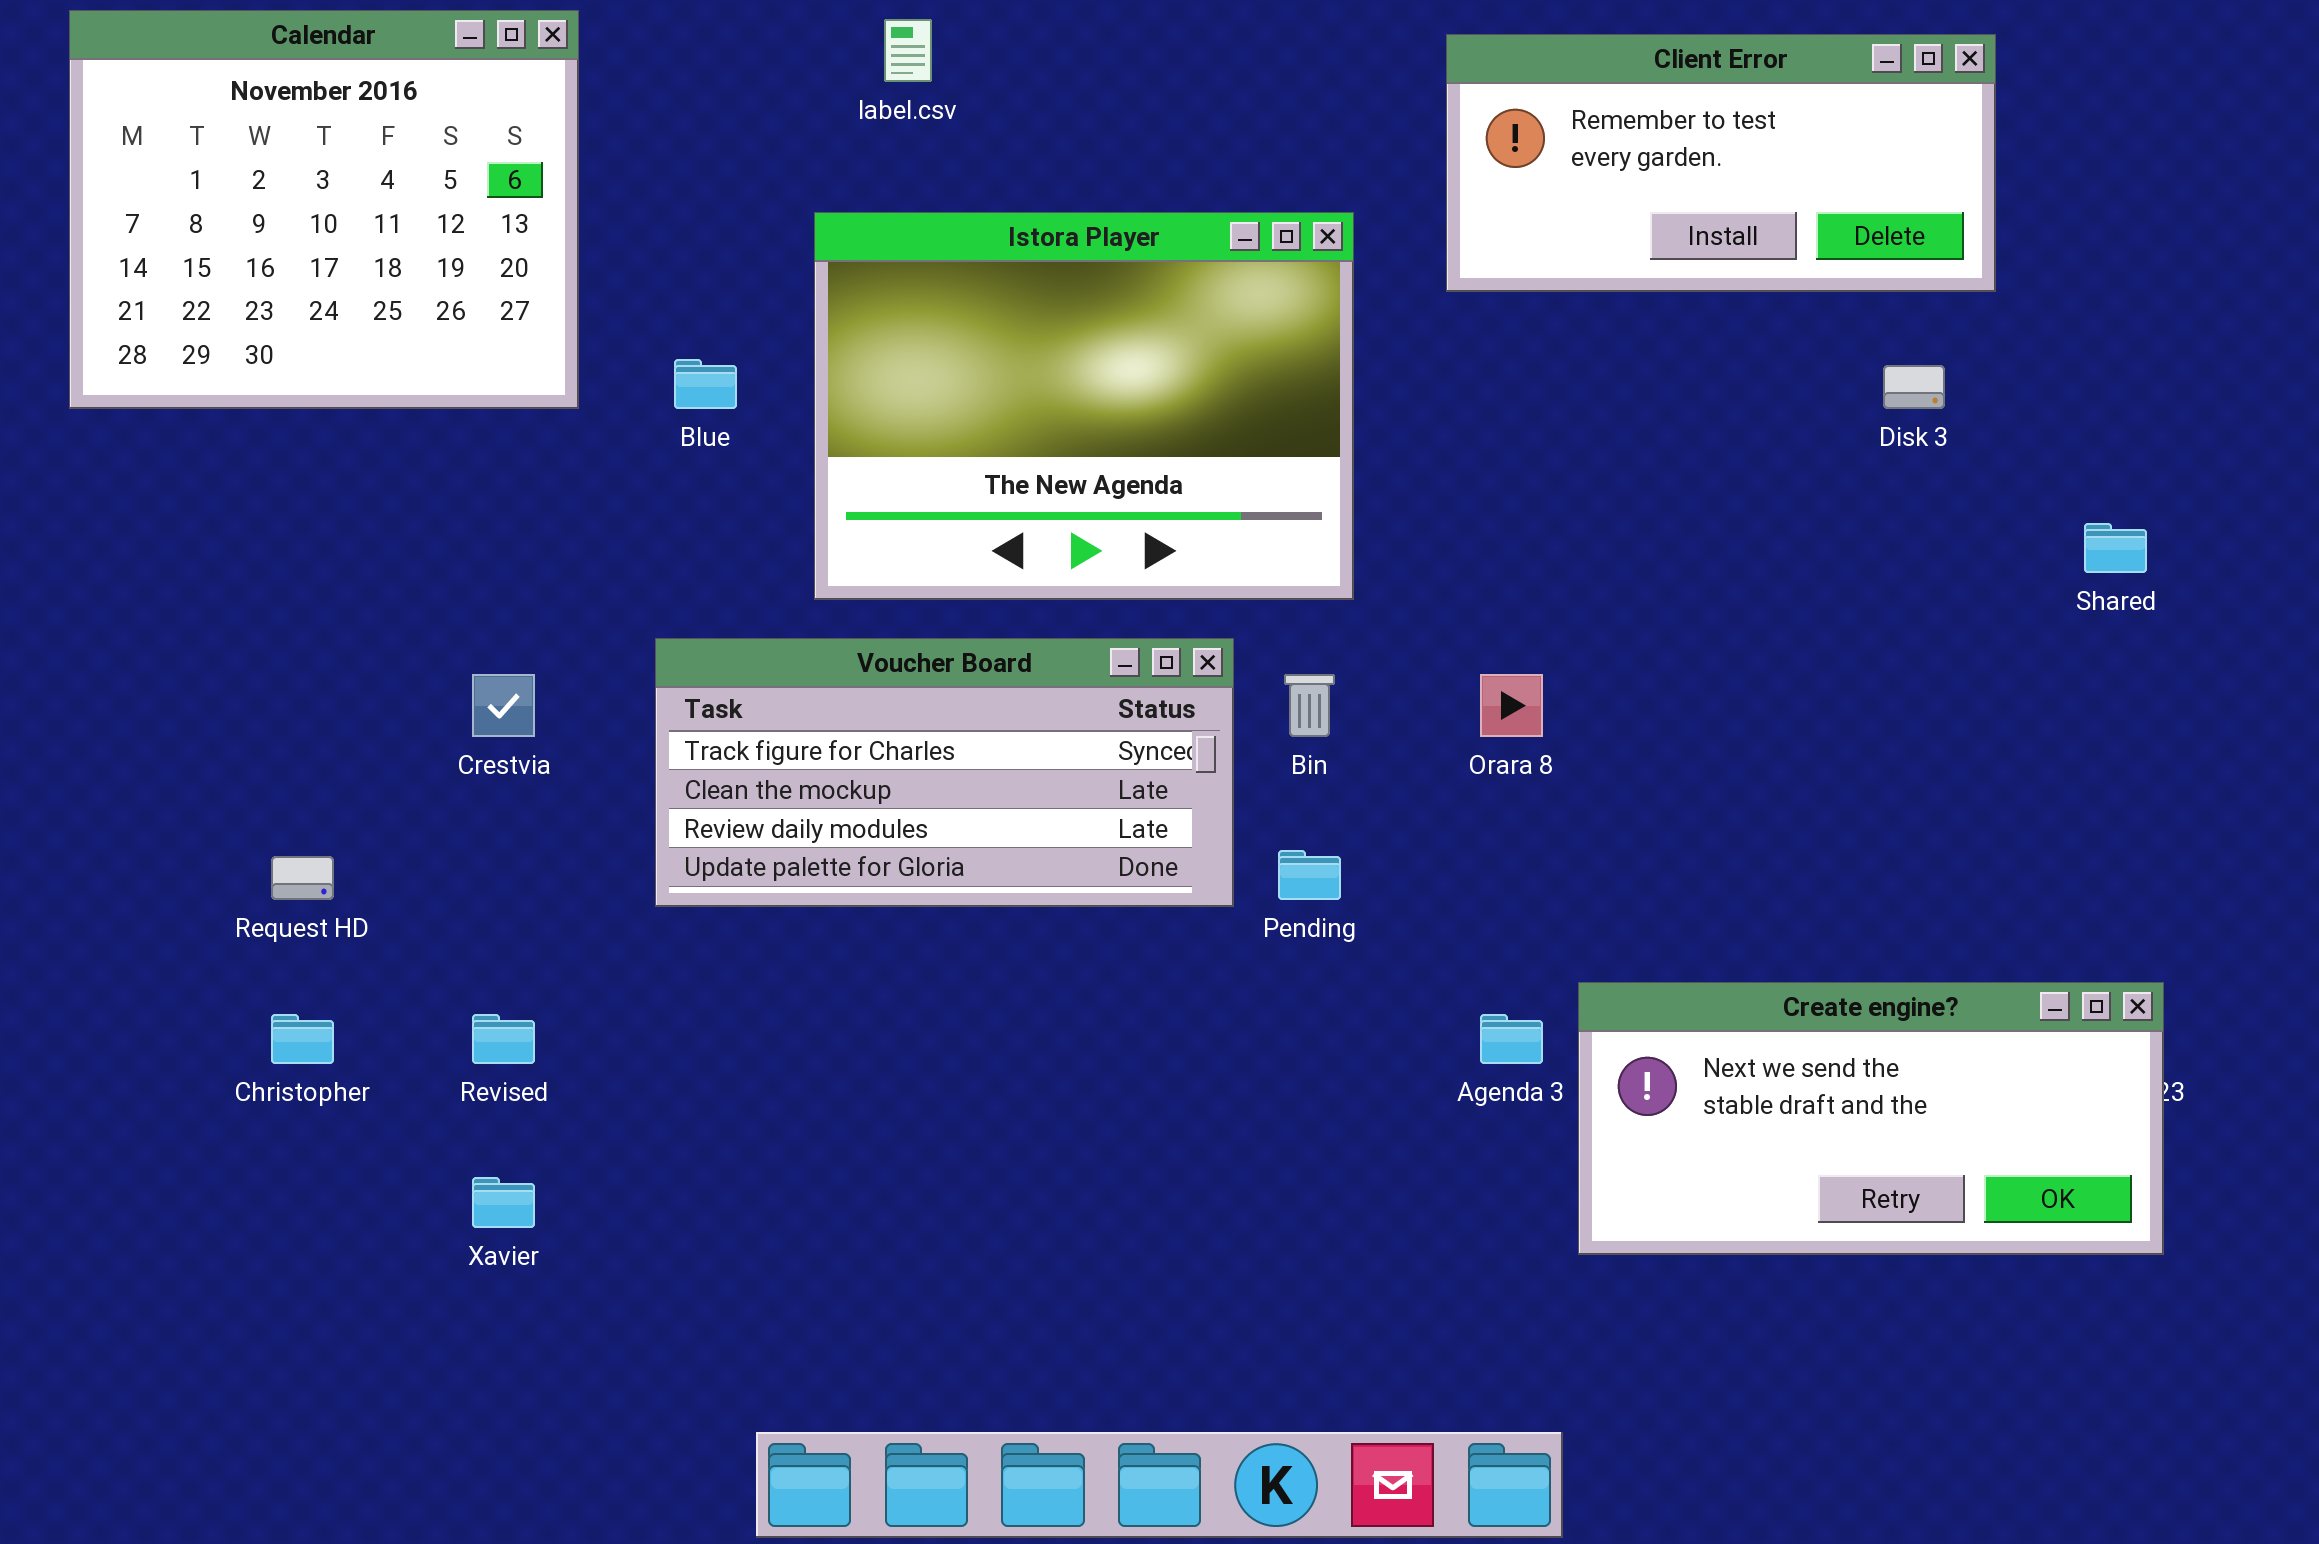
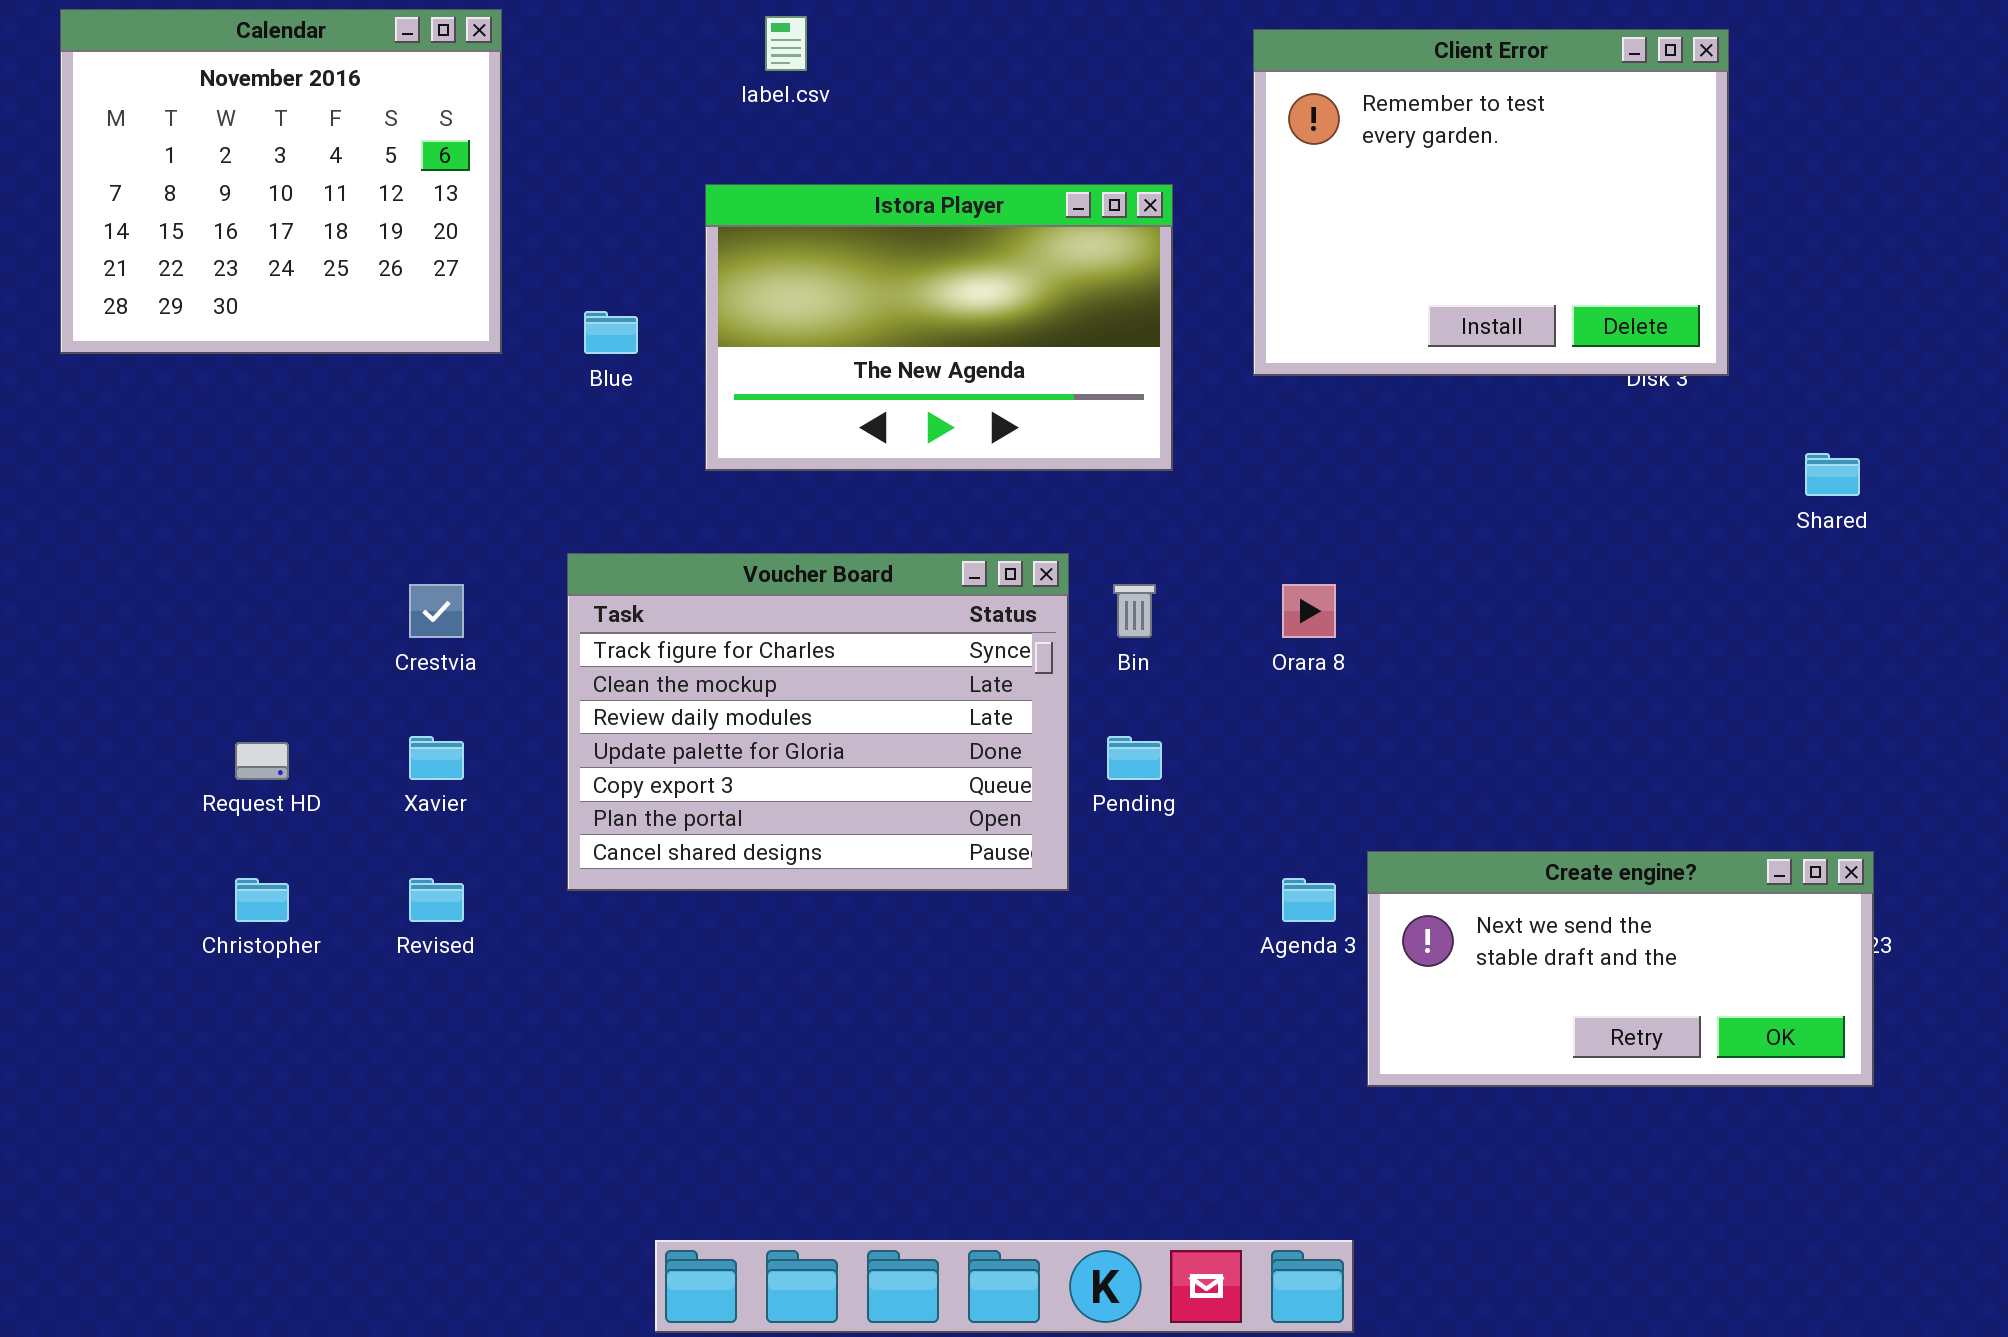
Client Error: [1446,34,1996,292] -> [1253,29,1729,376], resized
Istora Player: [814,212,1354,600] -> [705,184,1173,471], resized
Voucher Board: [655,638,1234,907] -> [567,553,1069,891], resized
Xavier: [472,1177,535,1228] -> [409,736,464,780], moved

